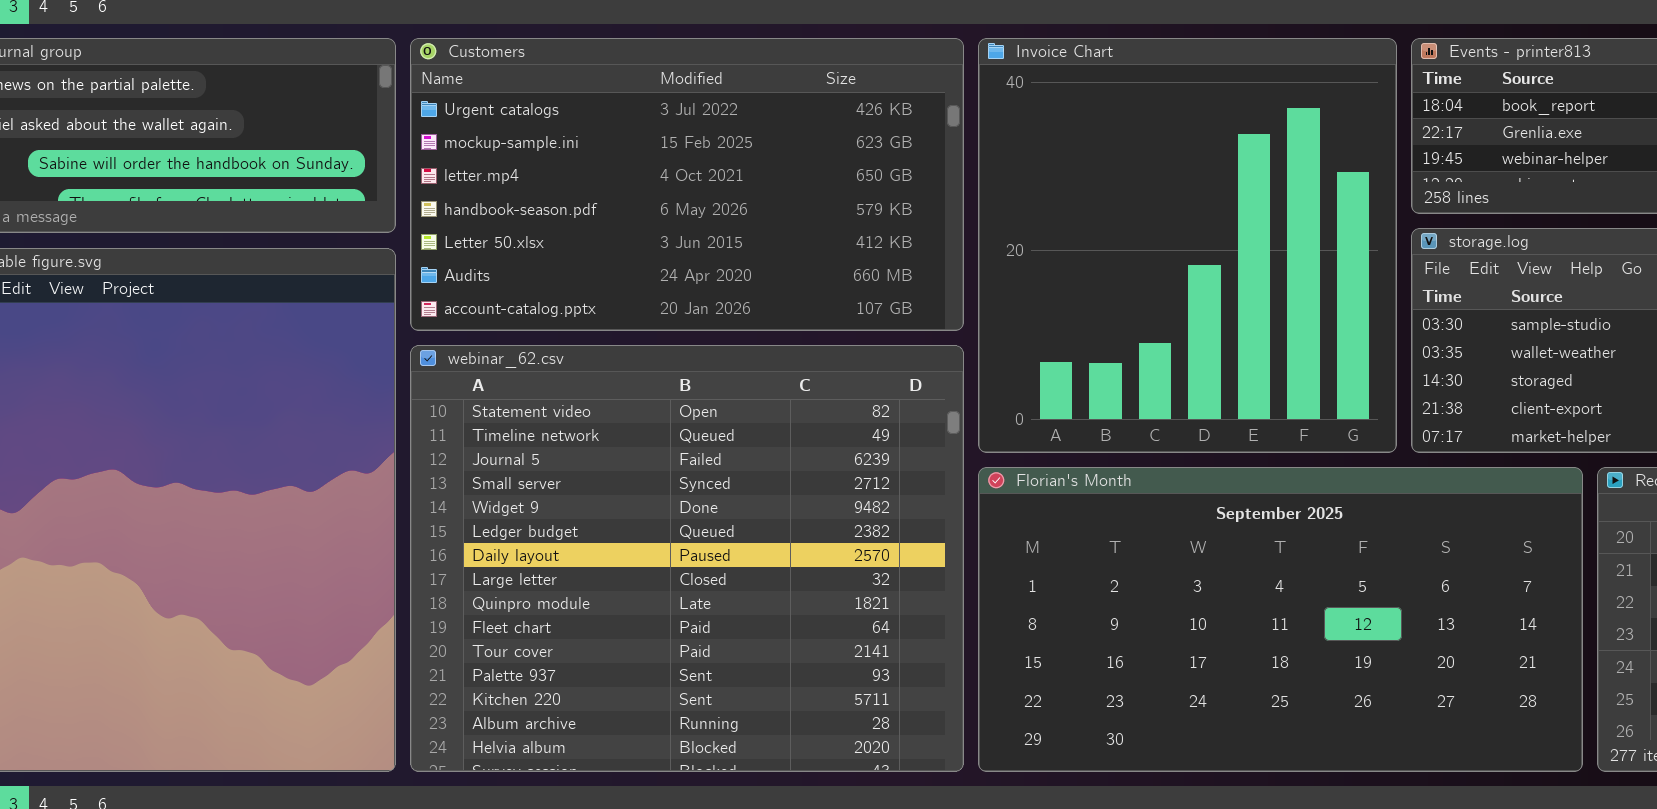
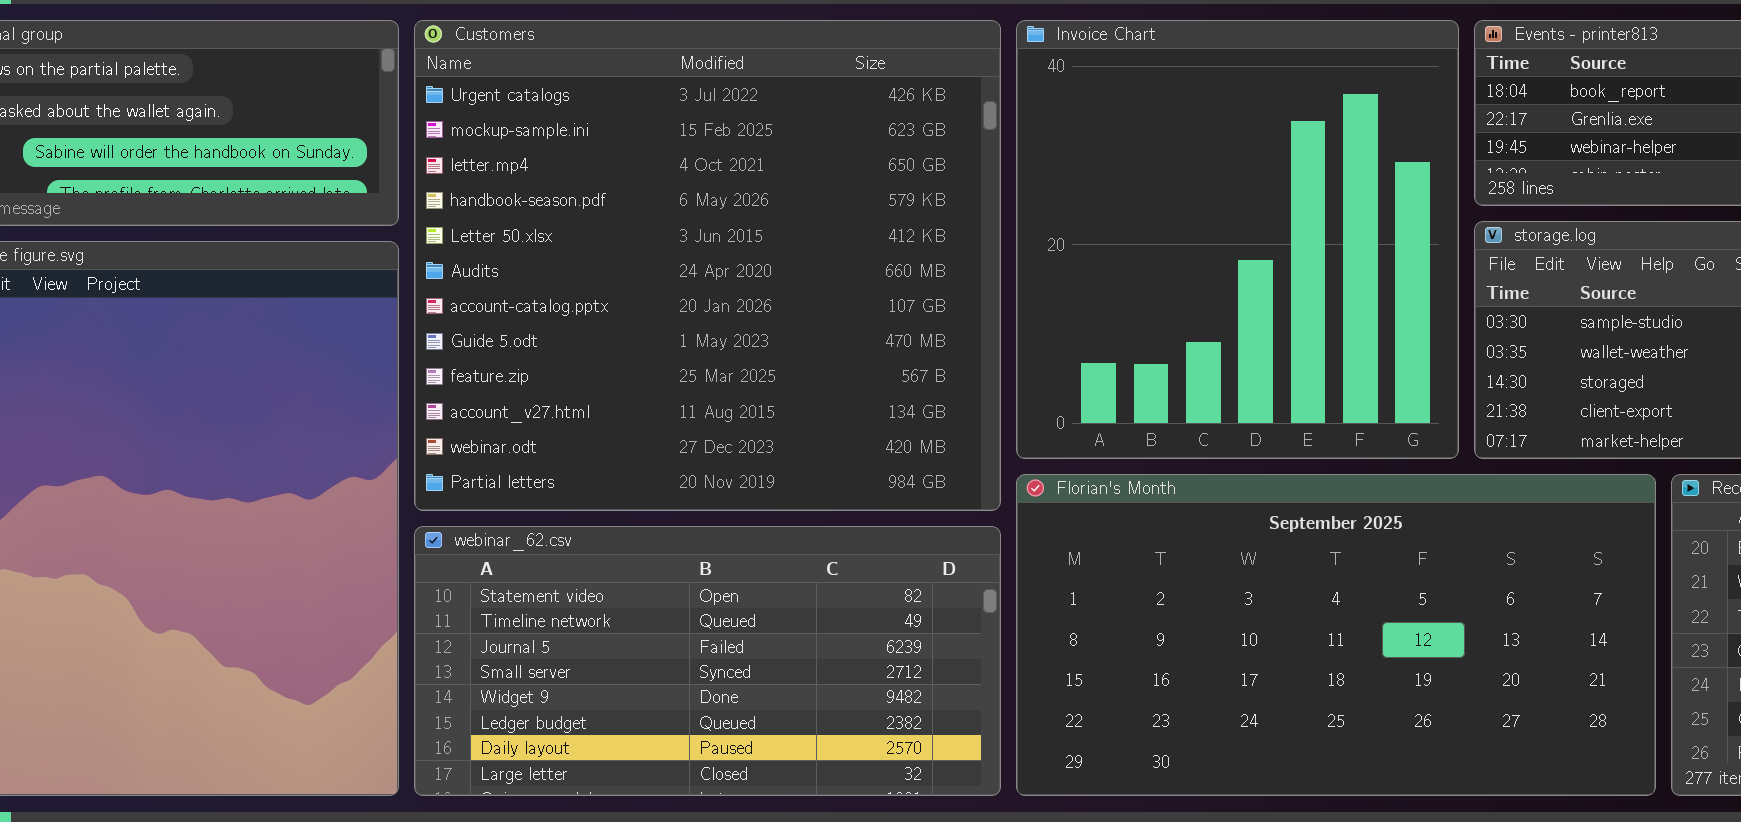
Customers: [410,38,964,331] -> [414,20,1001,511], resized
webinar_62.csv: [410,345,964,772] -> [414,526,1001,796], resized

